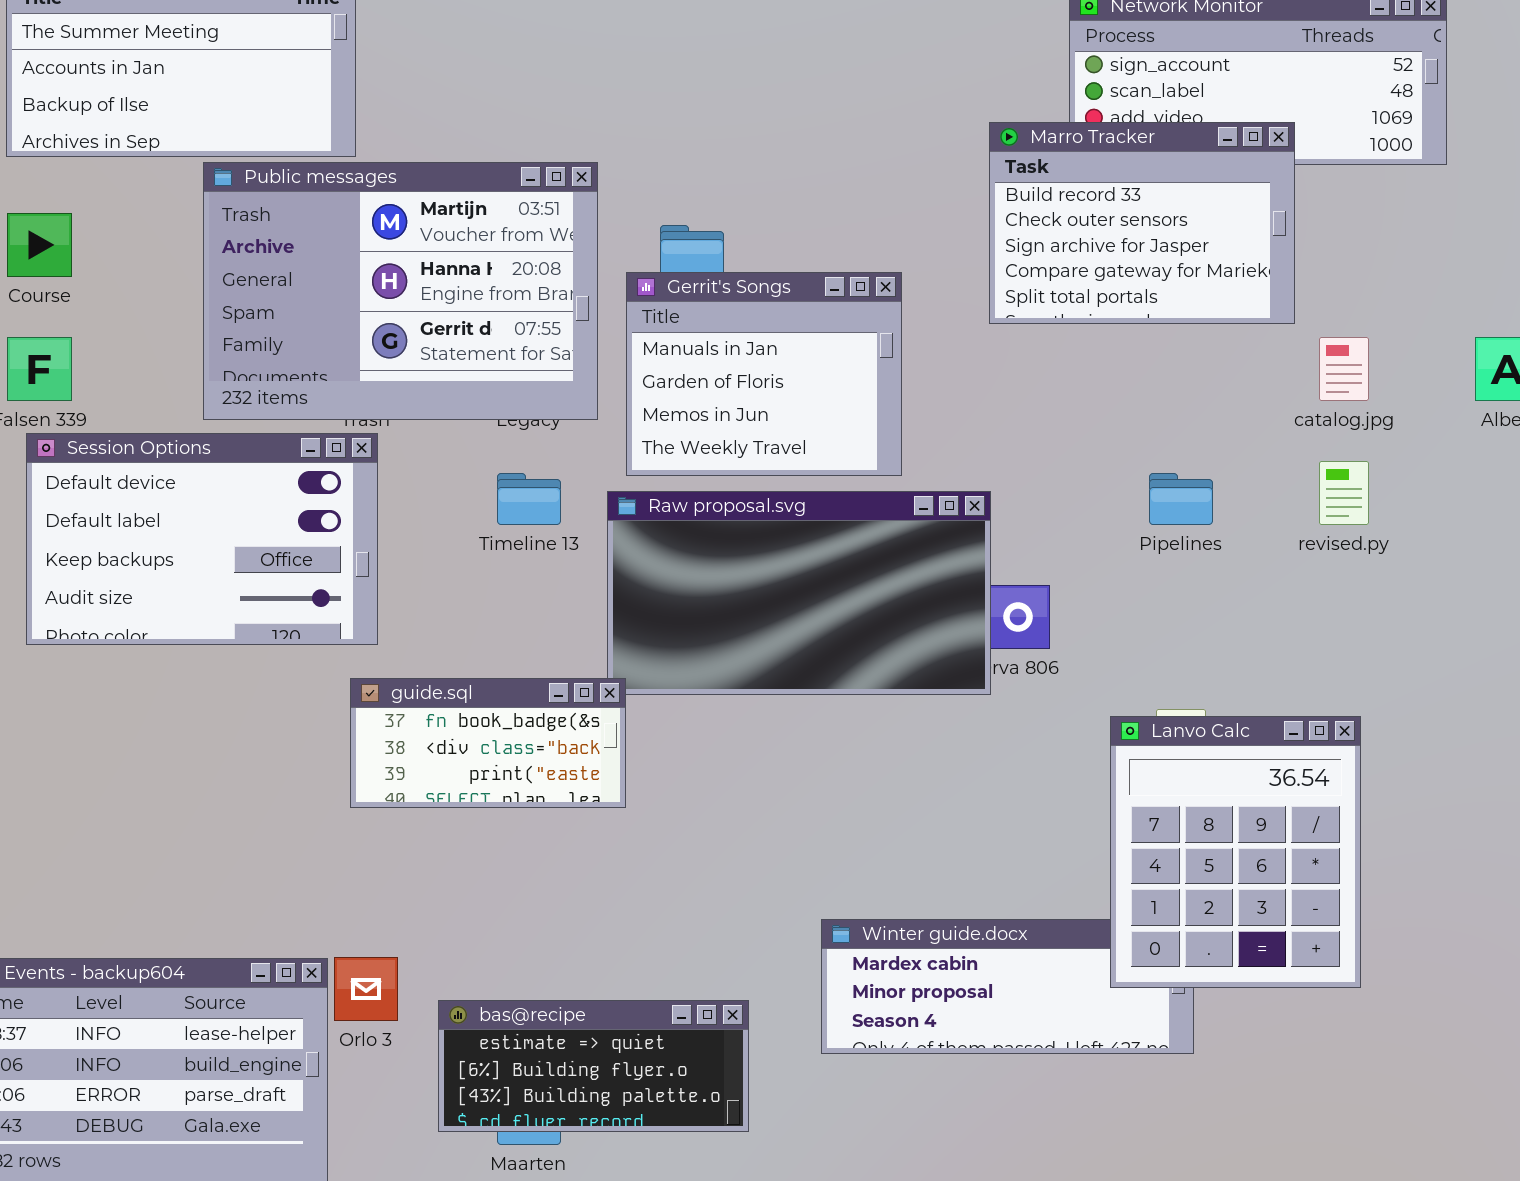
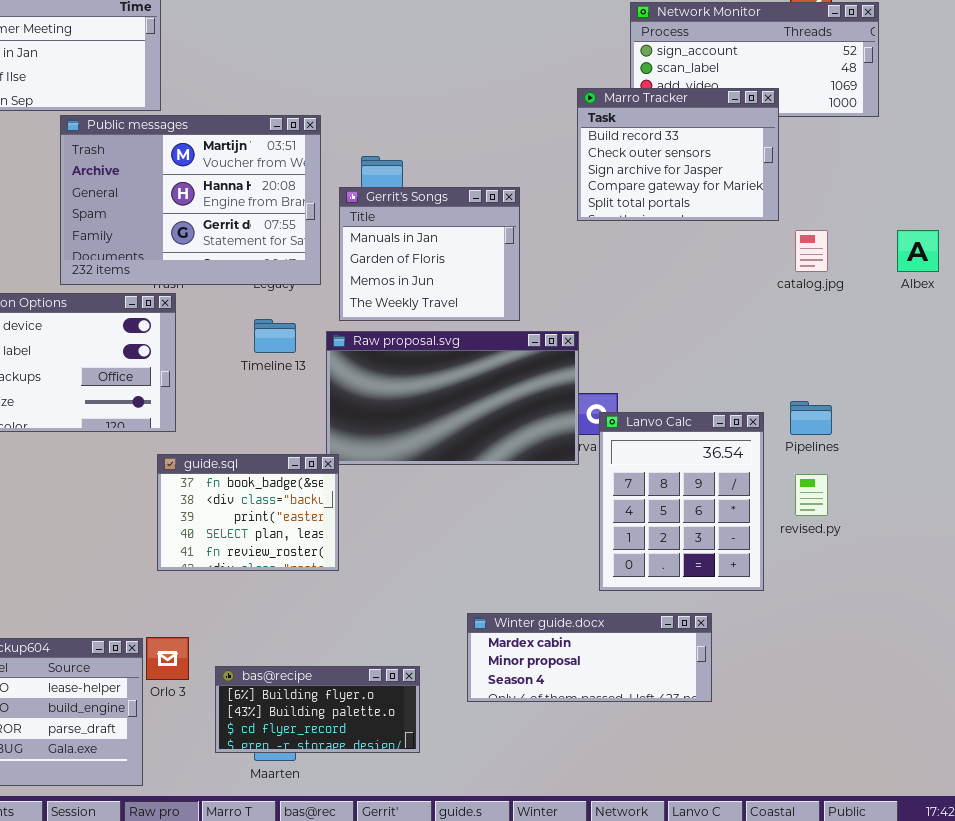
revised.py: [1319,461,1369,525] -> [795,474,828,516], moved
Pipelines: [1149,473,1213,525] -> [790,401,832,435], moved
guide.sql: [350,678,626,808] -> [157,454,339,571], resized
Lanvo Calc: [1110,716,1361,988] -> [599,412,764,591], moved
bas@recipe: [438,1000,749,1132] -> [215,666,420,753], scrolled down 1 row

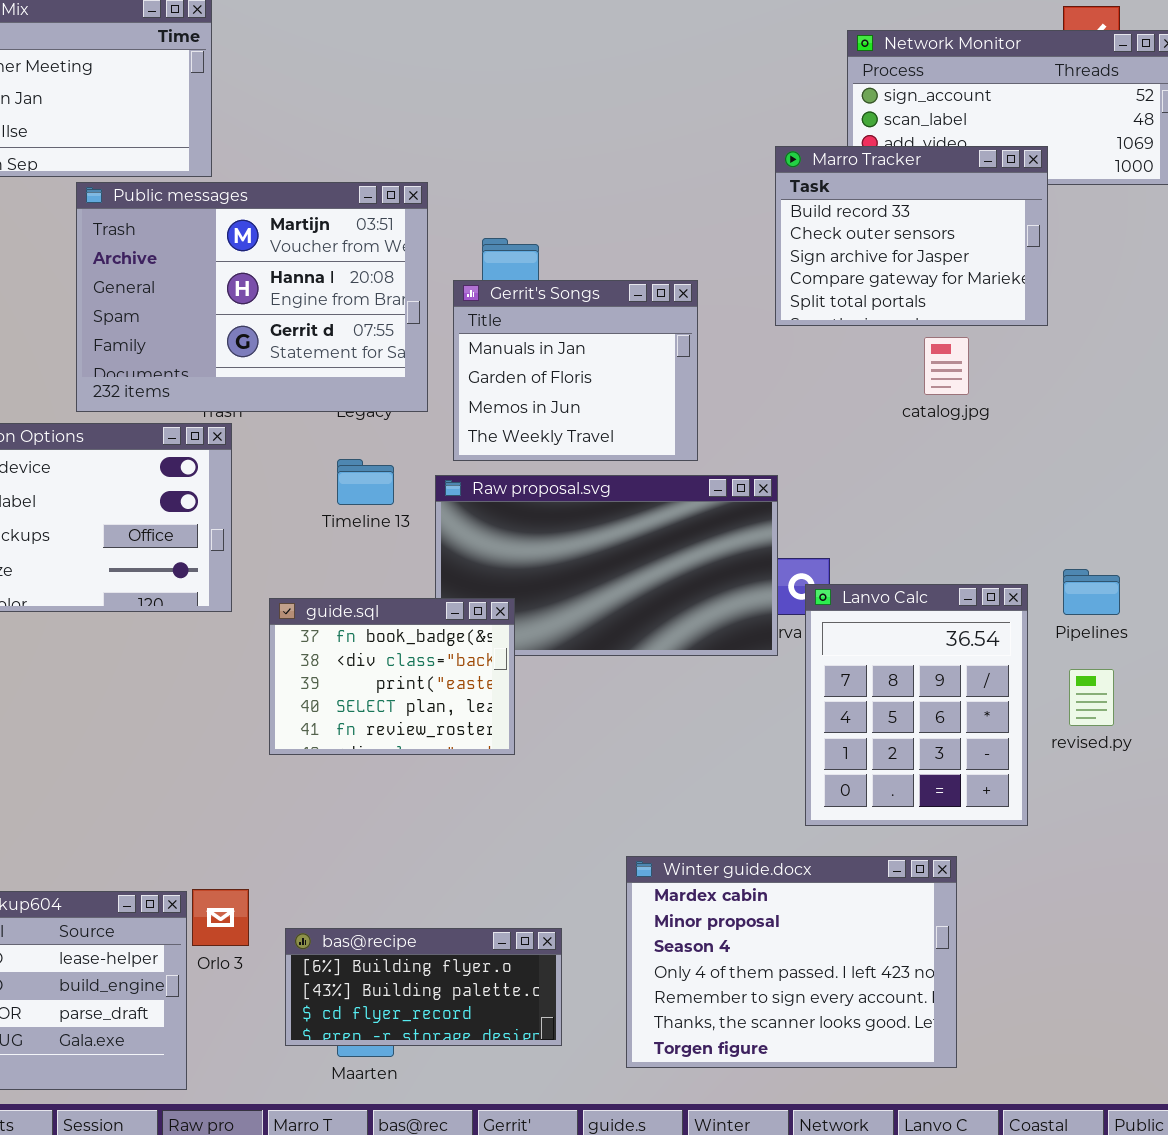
catalog.jpg: [795,230,828,272] -> [924,337,969,395], moved
guide.sql: [157,454,339,571] -> [269,598,515,755], moved
Winter guide.docx: [467,613,712,702] -> [626,856,957,1068], resized

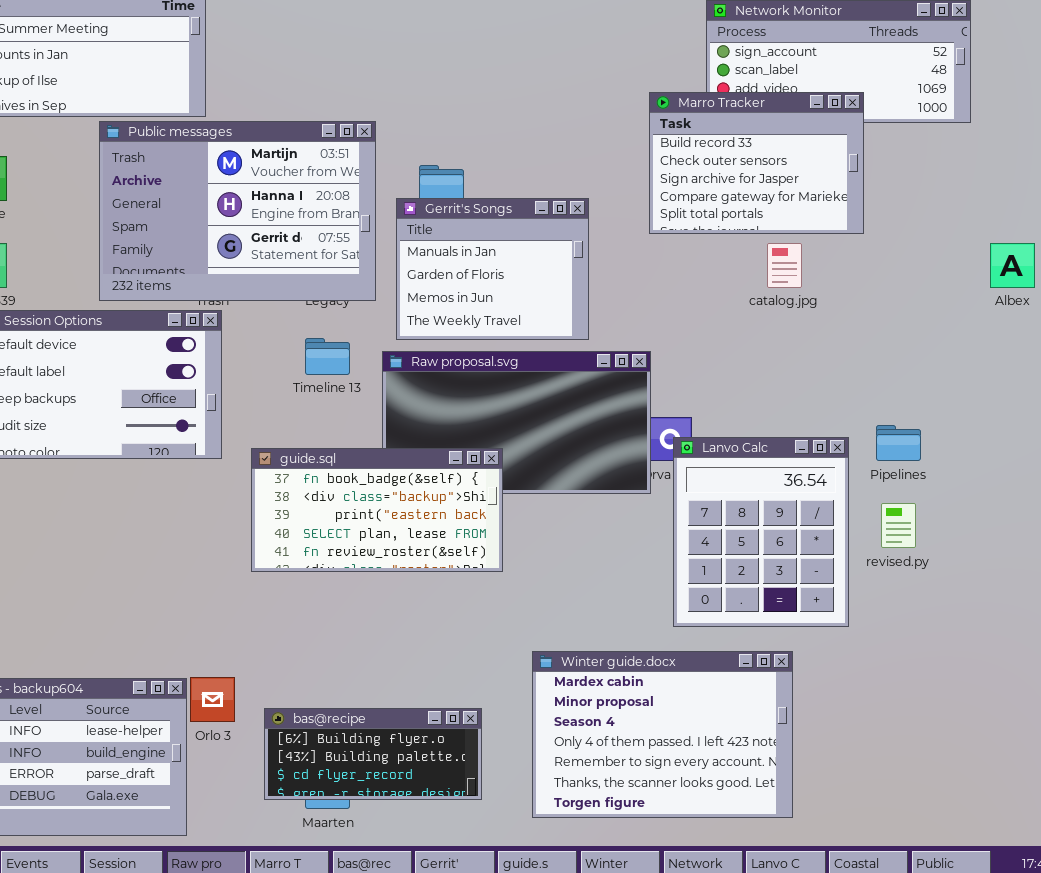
guide.sql: [269,598,515,755] -> [251,448,503,572], resized

